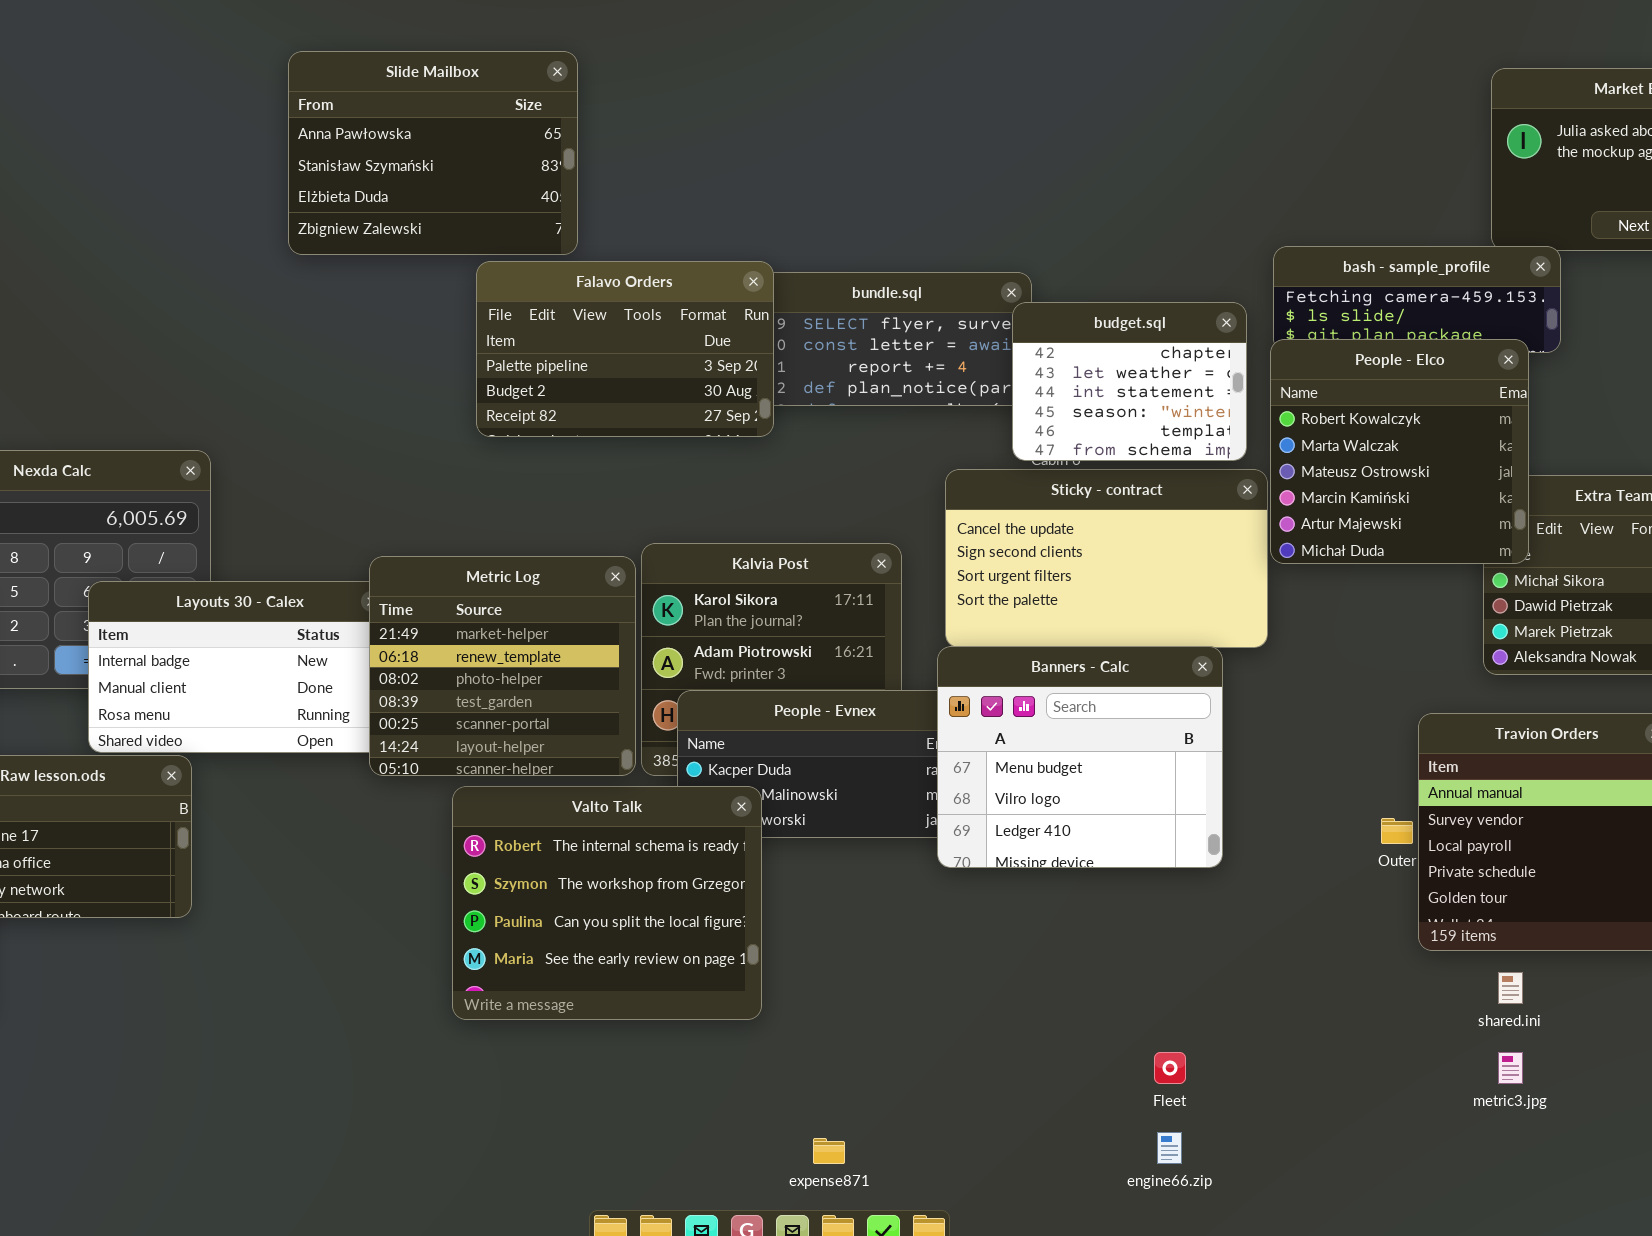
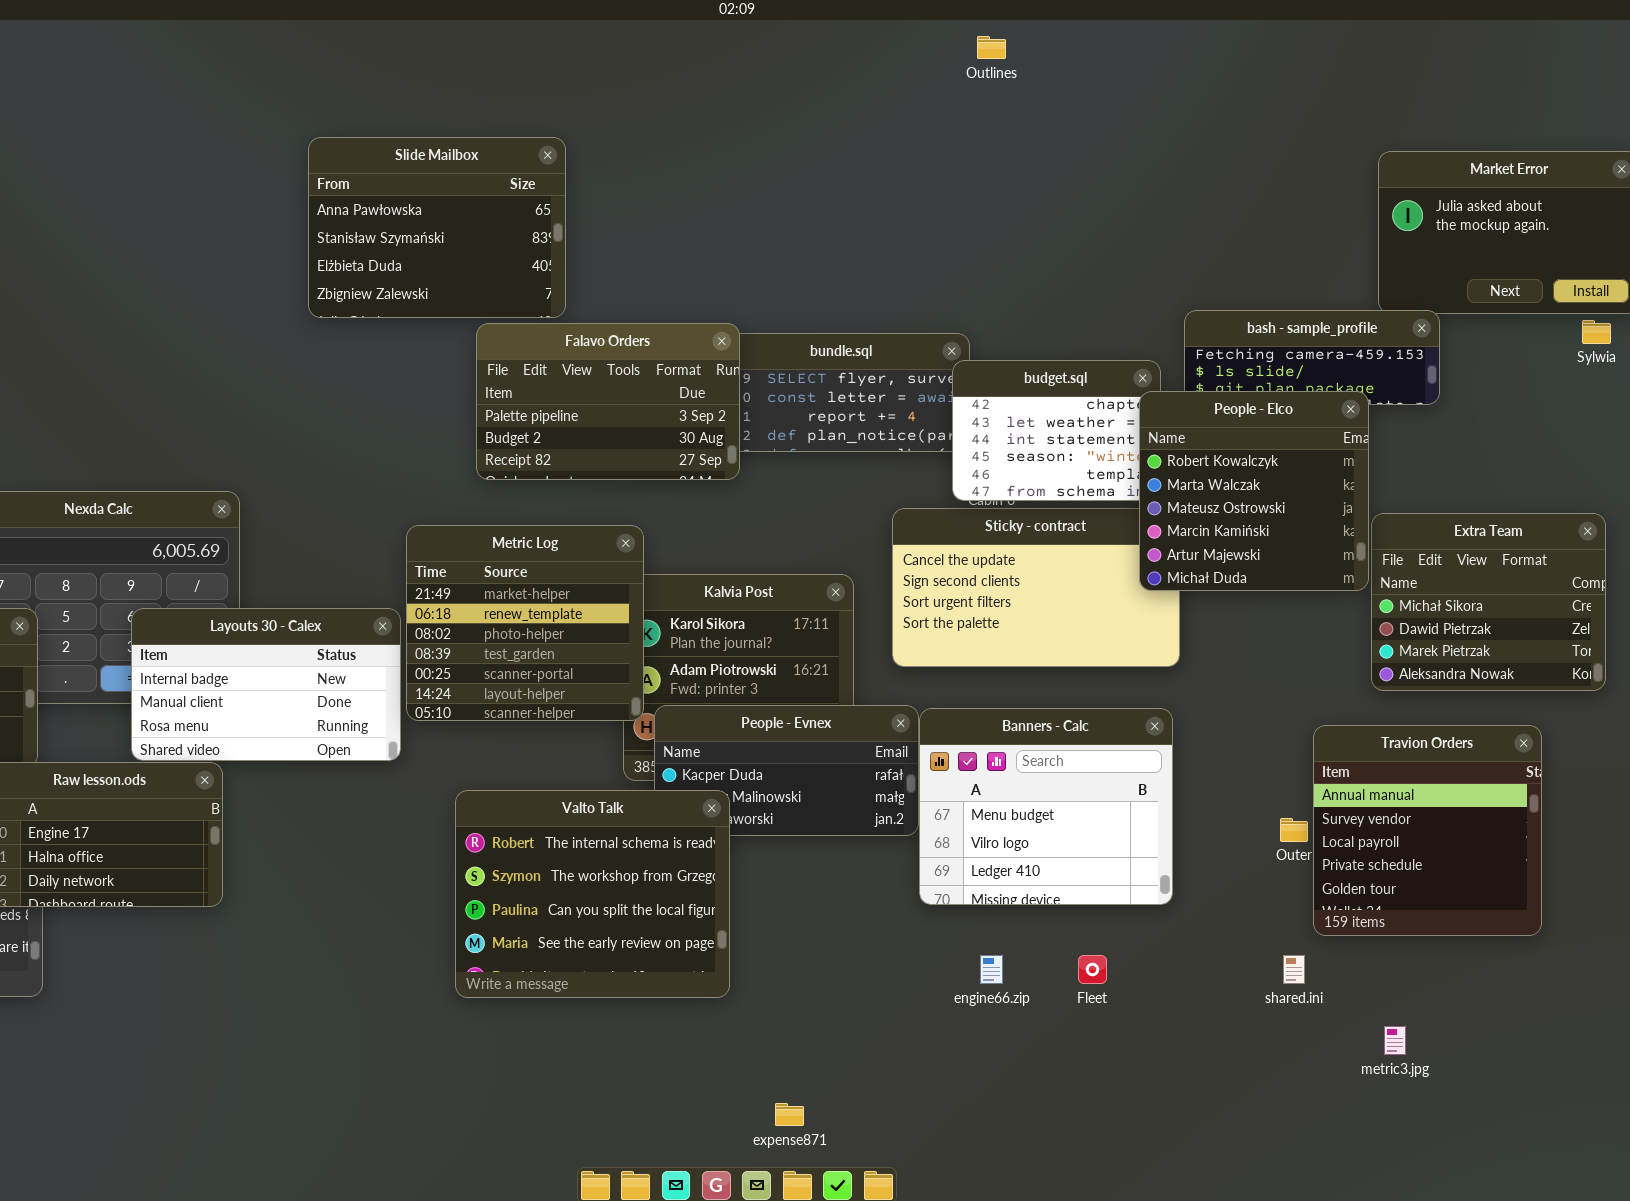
People - Elco: [1270,339,1529,564] -> [1139,391,1369,591], moved
Metric Log: [369,556,636,776] -> [406,525,644,721], moved
Banners - Calc: [937,646,1223,868] -> [919,708,1173,905], moved
shared.ini: [1498,972,1523,1004] -> [1283,955,1305,984], moved
Fleet: [1154,1052,1186,1084] -> [1078,955,1107,984], moved
engine66.zip: [1157,1132,1182,1164] -> [980,955,1003,984], moved

